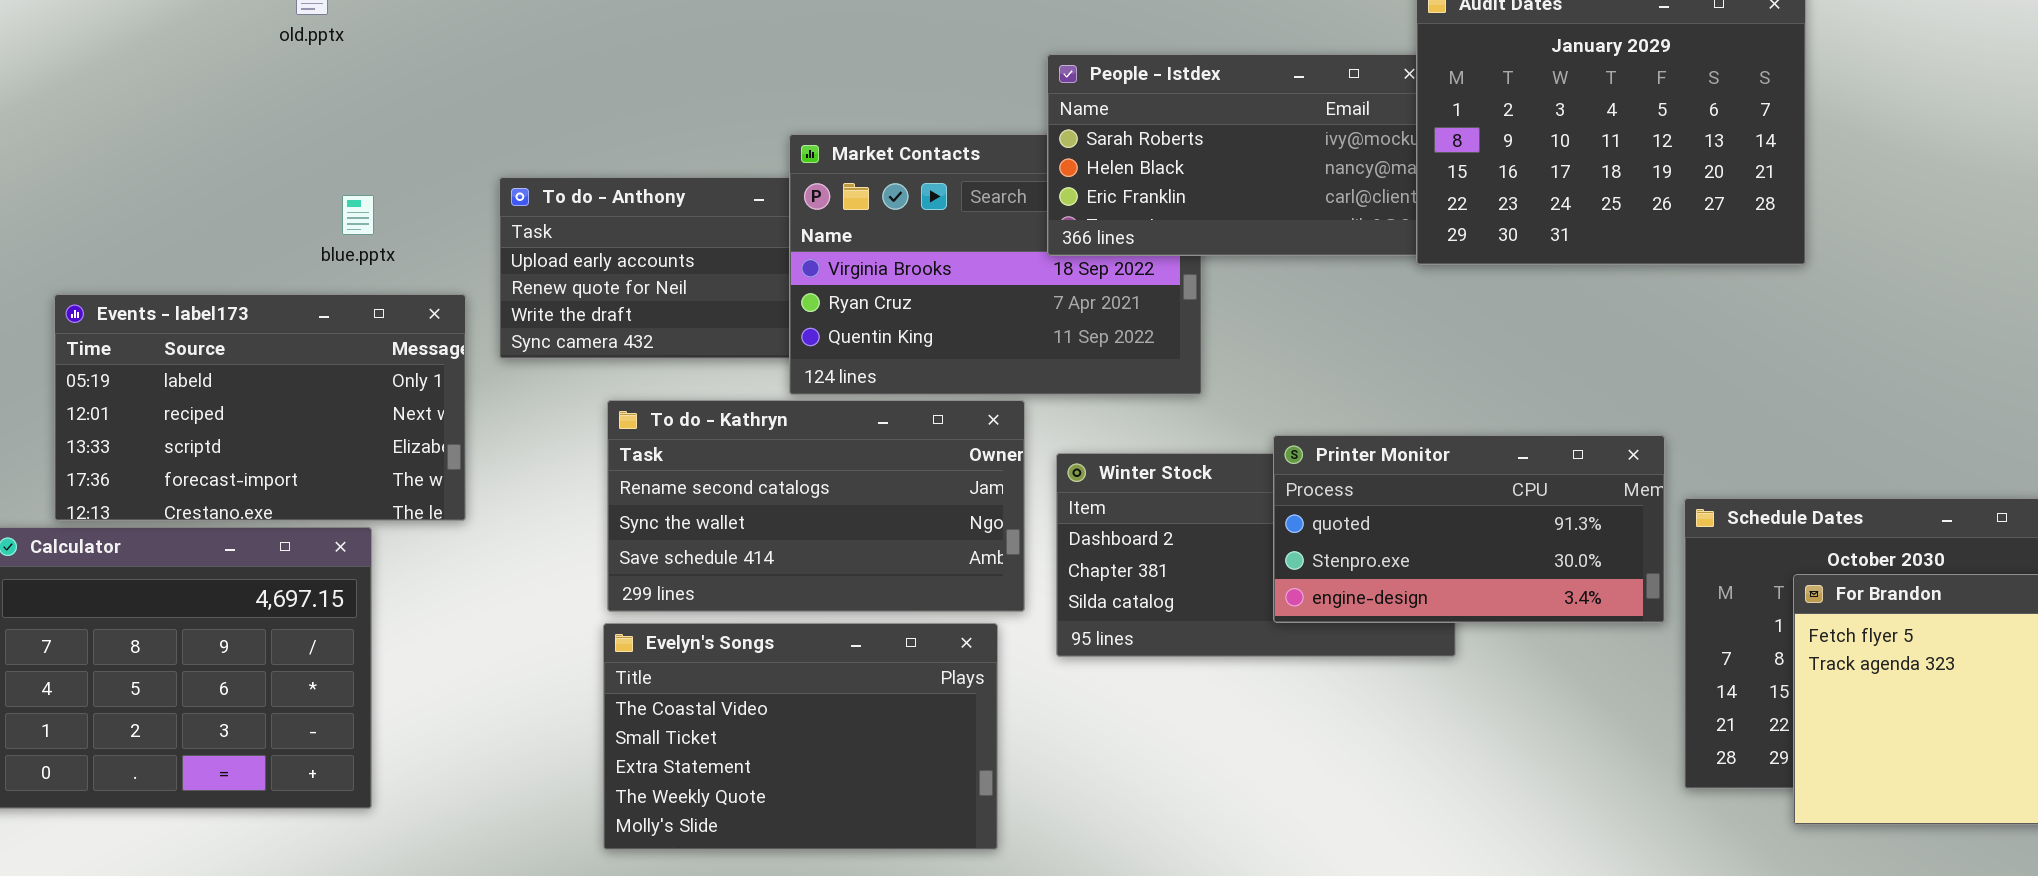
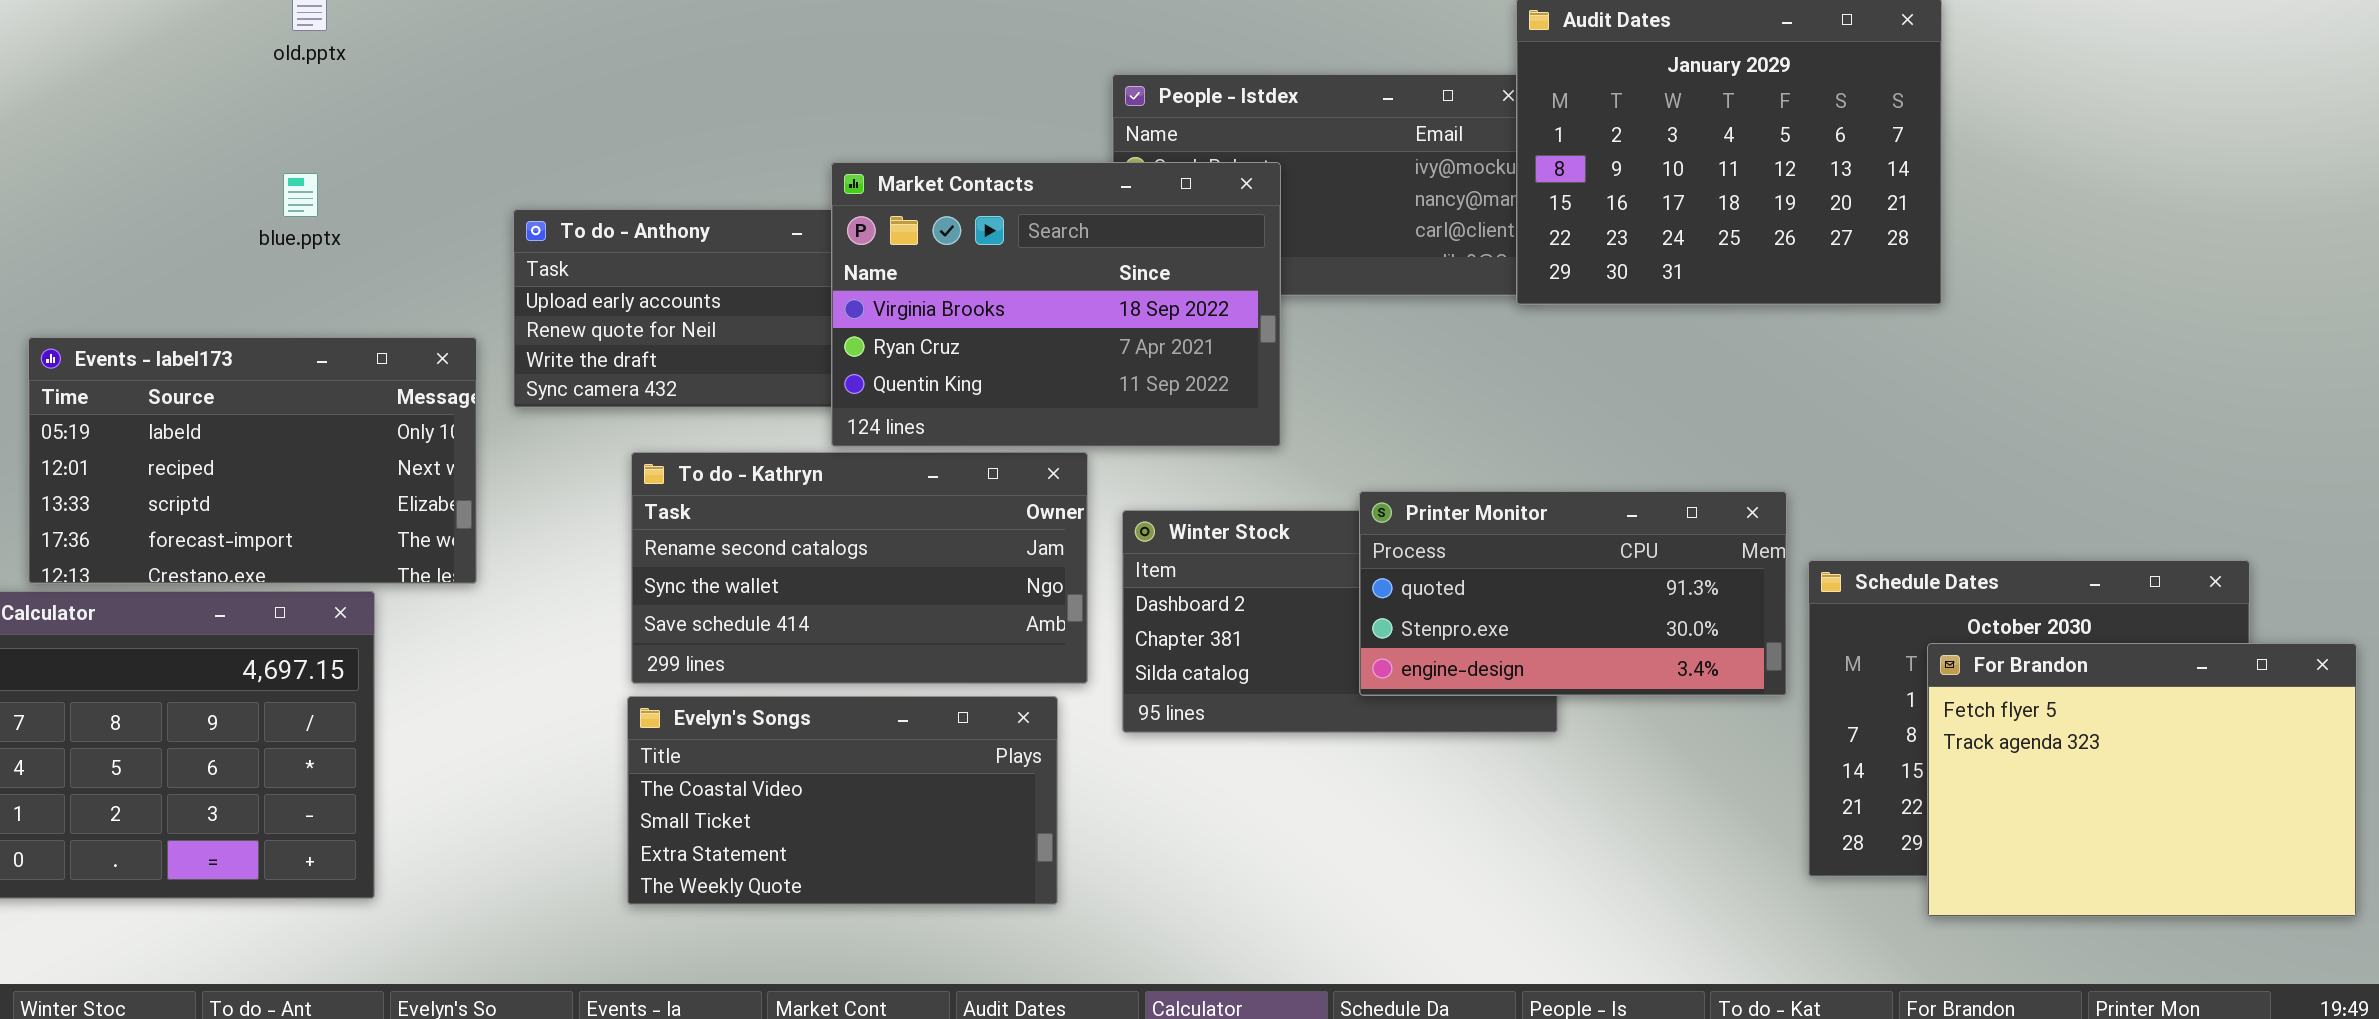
Market Contacts: [789,134,1202,395] -> [831,162,1281,447], raised
blue.pptx: [342,195,374,235] -> [283,173,318,217], moved
Evelyn's Songs: [603,623,998,850] -> [627,696,1058,905], resized

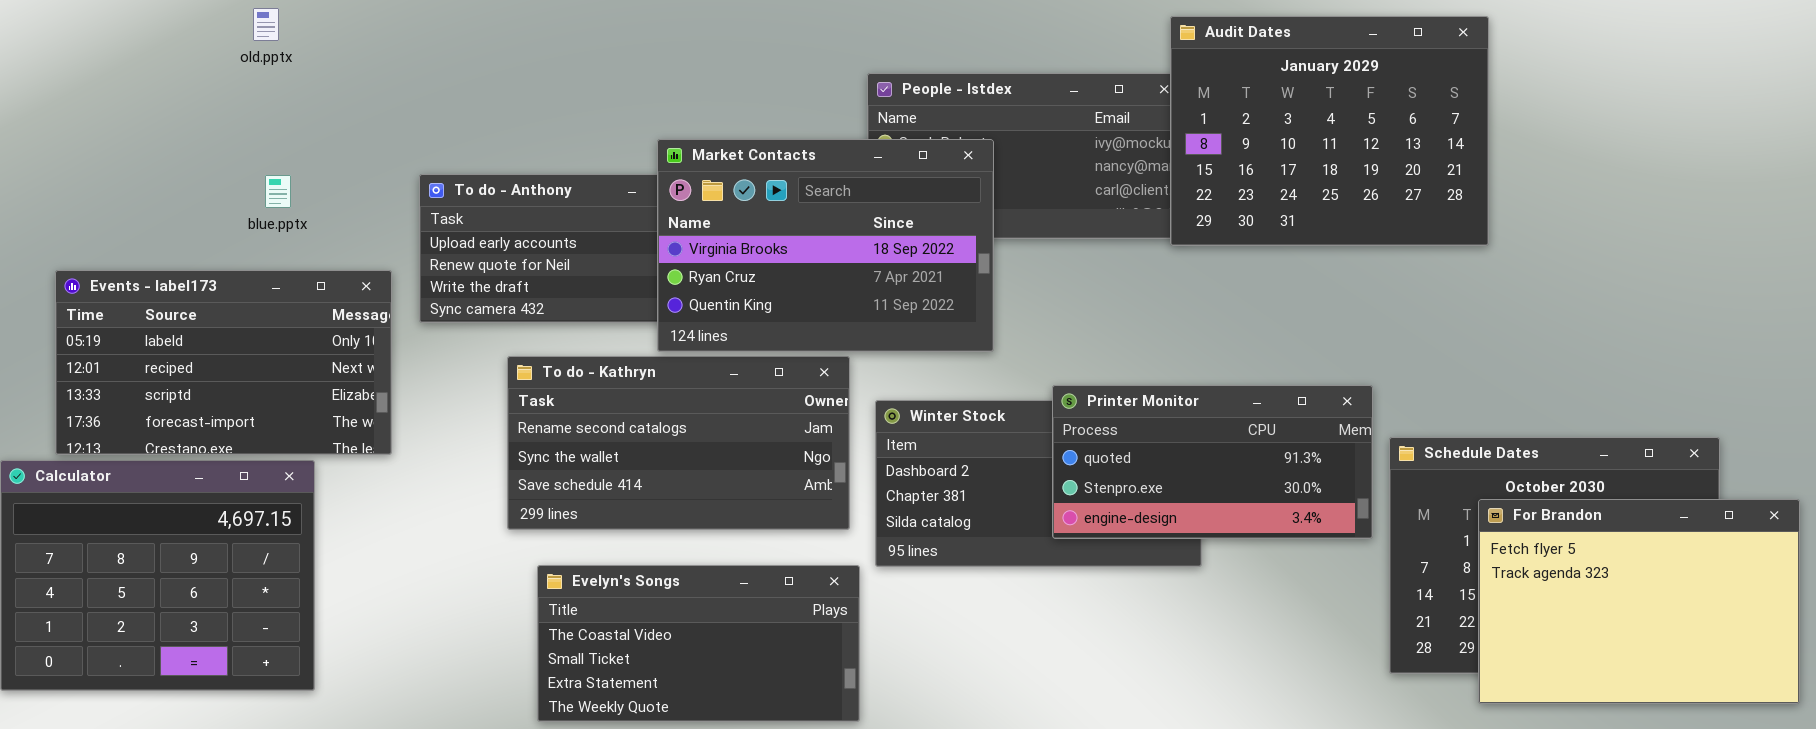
blue.pptx: [283,173,318,217] -> [265,175,291,208], moved
Evelyn's Songs: [627,696,1058,905] -> [537,565,860,722], moved

